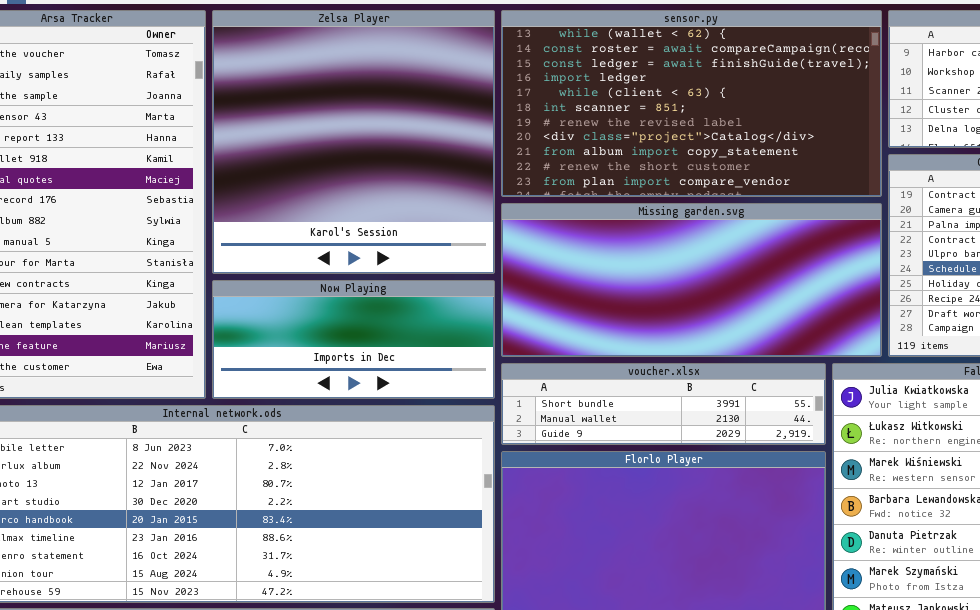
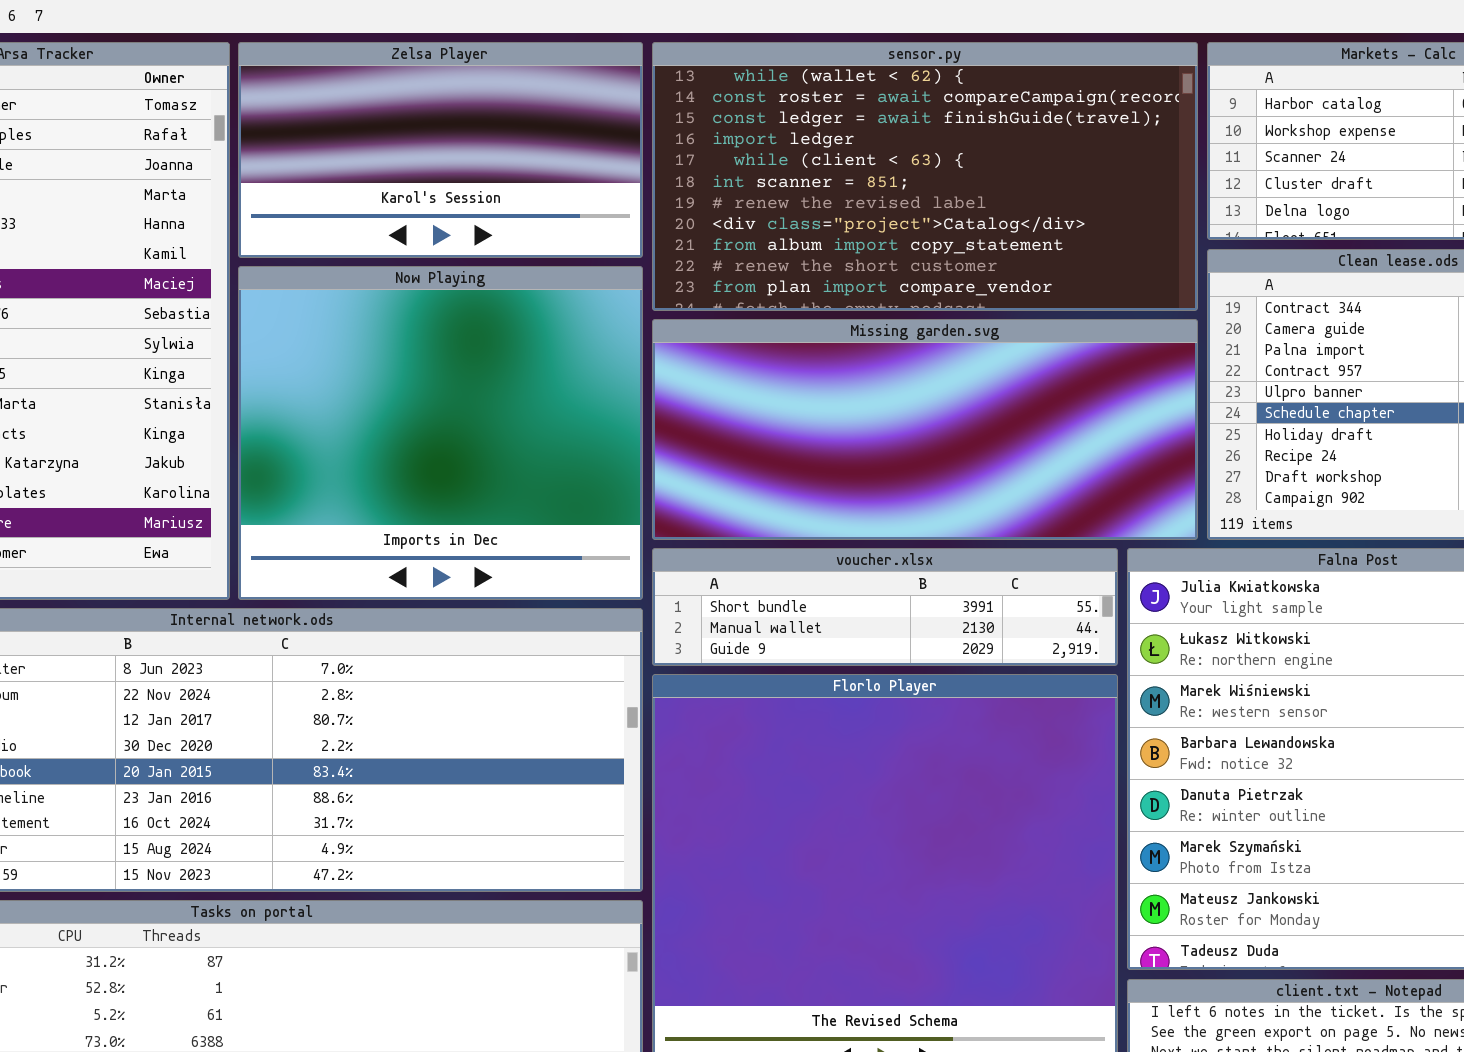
Zelsa Player: [212,10,495,274] -> [238,42,643,258], resized
Now Playing: [212,280,495,399] -> [238,266,643,600], resized

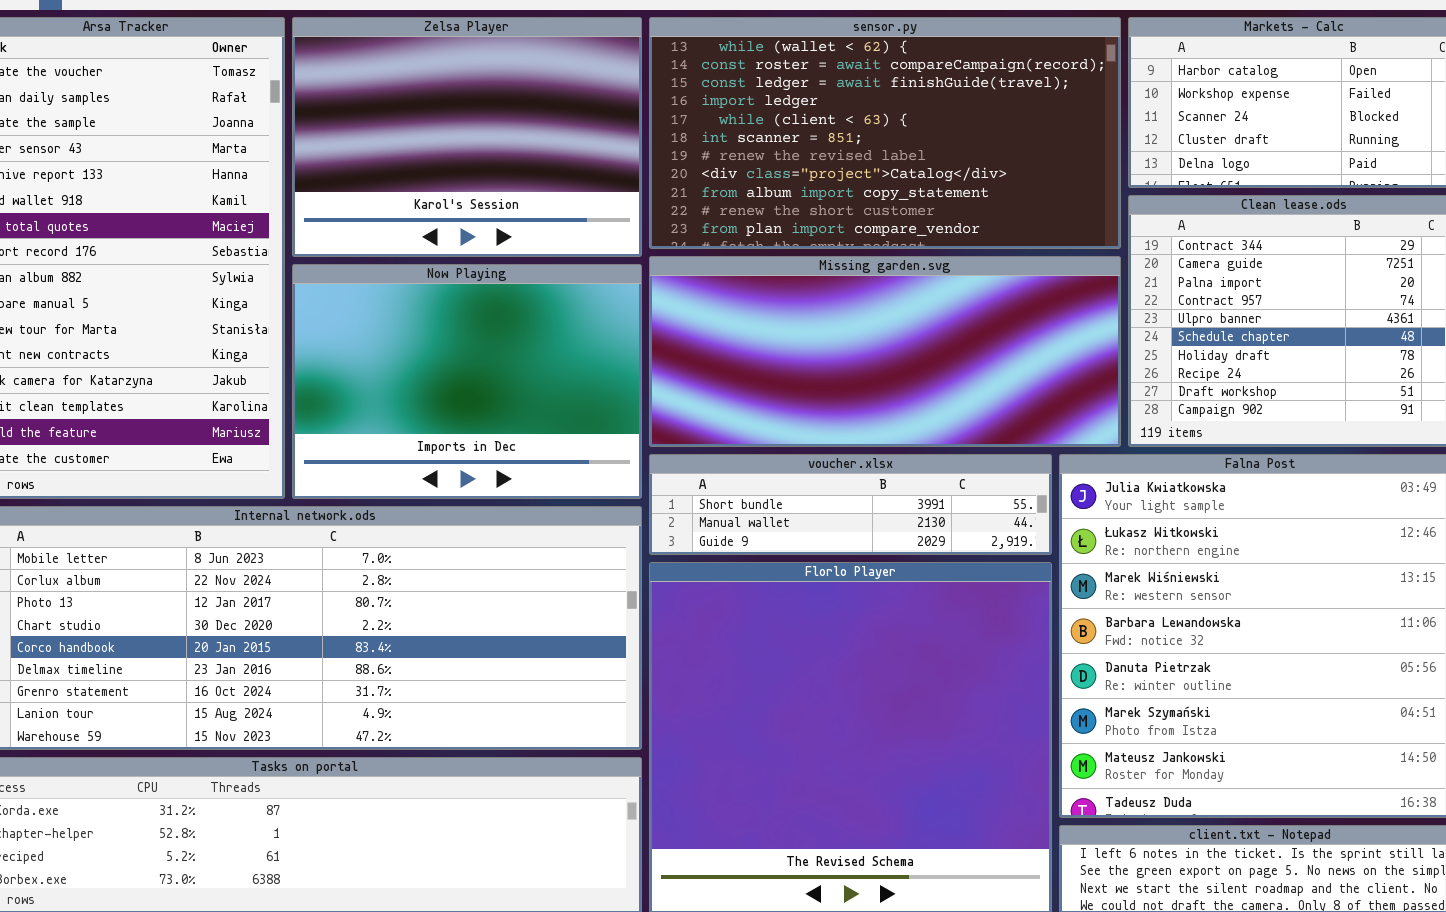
Zelsa Player: [238,42,643,258] -> [292,17,642,257], resized
Now Playing: [238,266,643,600] -> [292,264,642,499], resized

